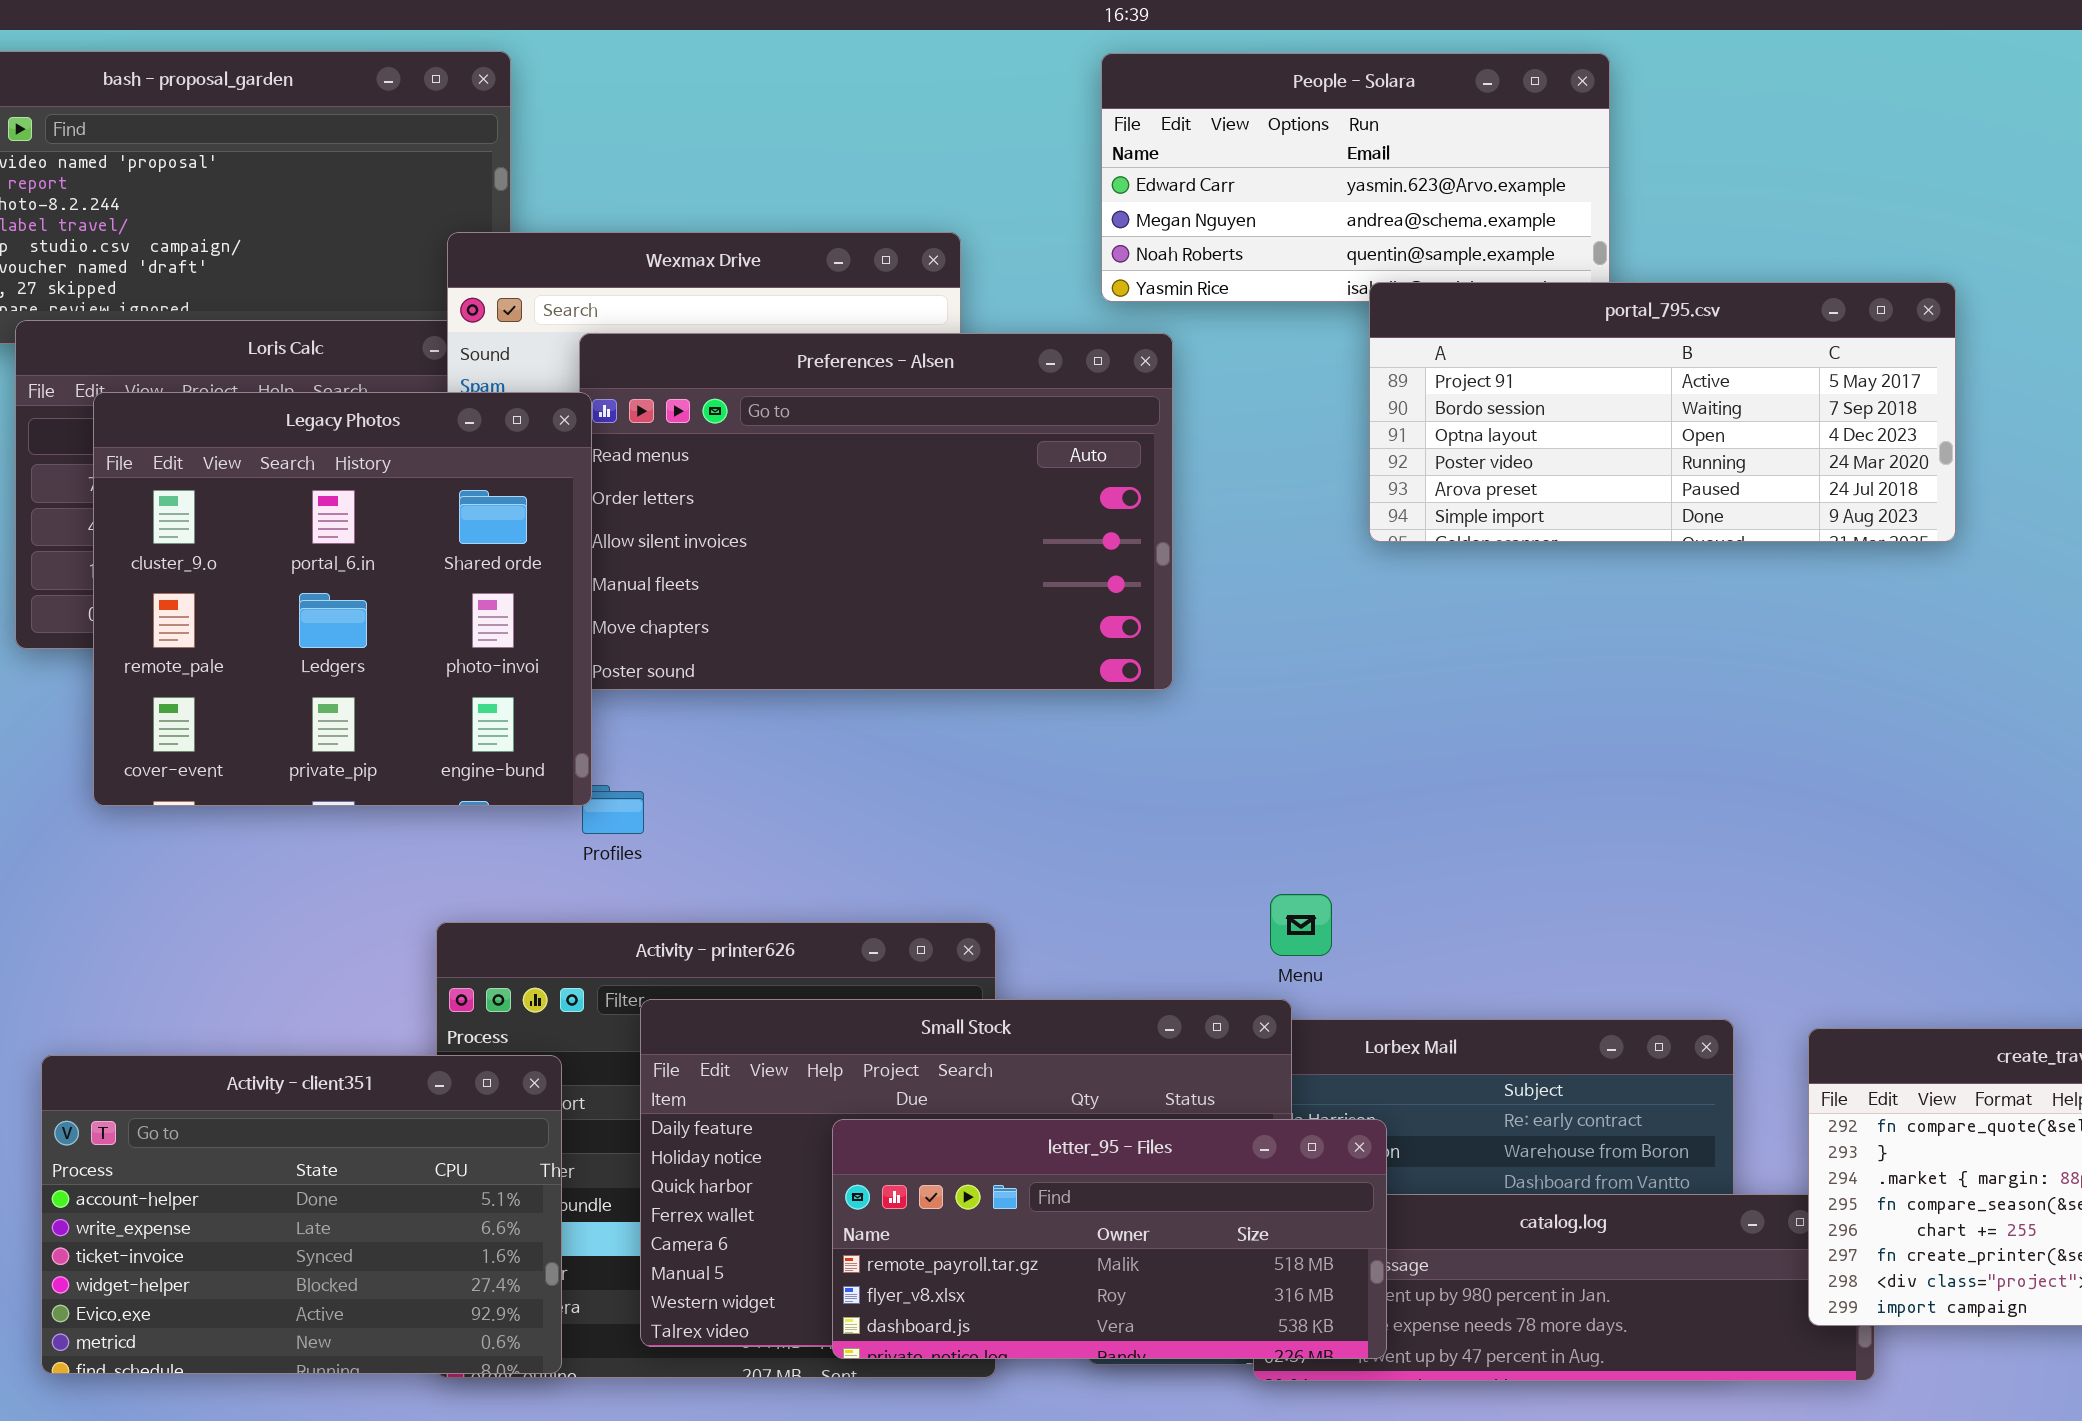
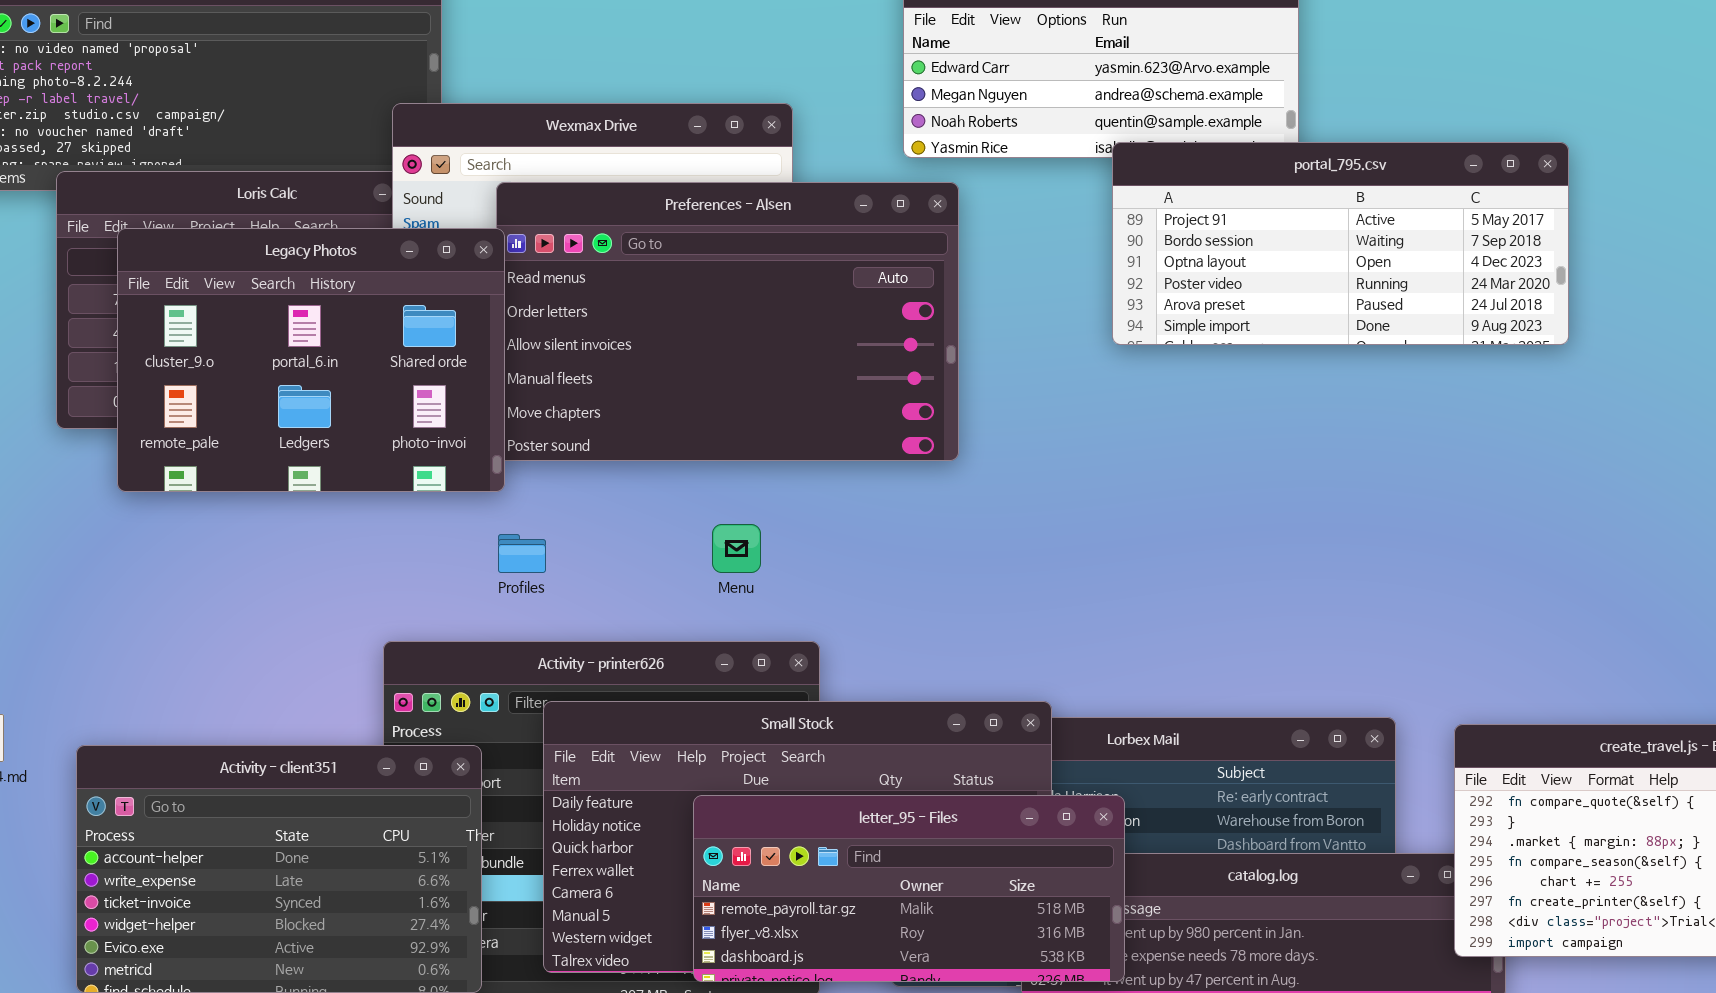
Legacy Photos: [93,392,592,806] -> [117,228,505,492], resized
Menu: [1270,894,1332,956] -> [712,524,761,573], moved

